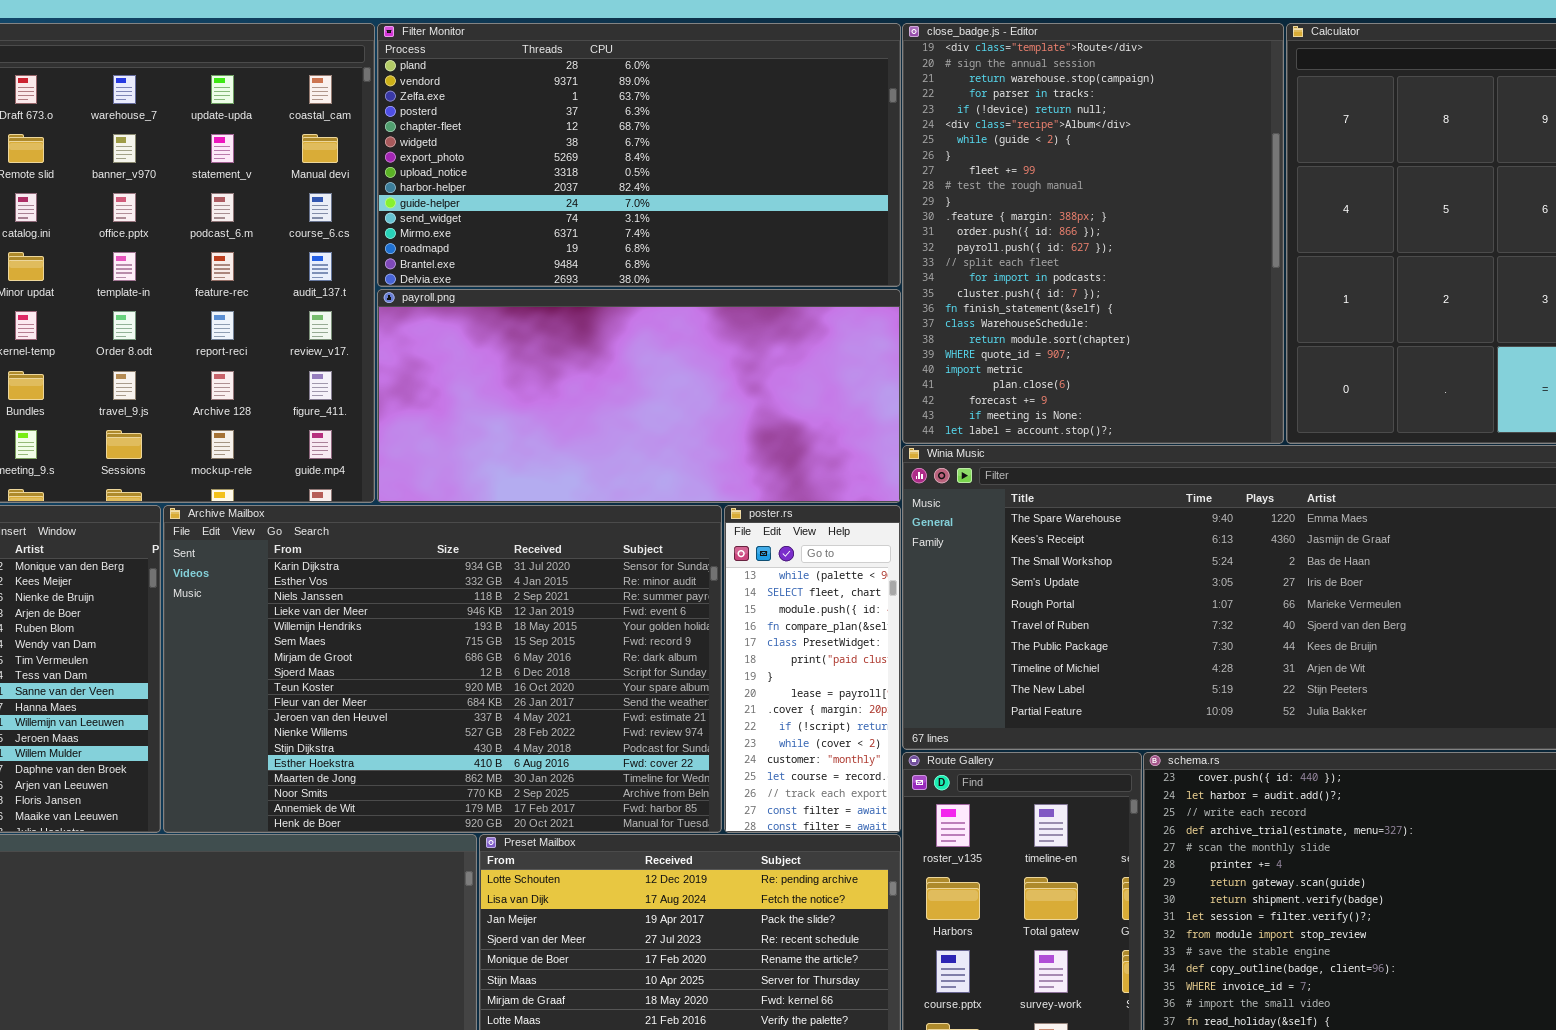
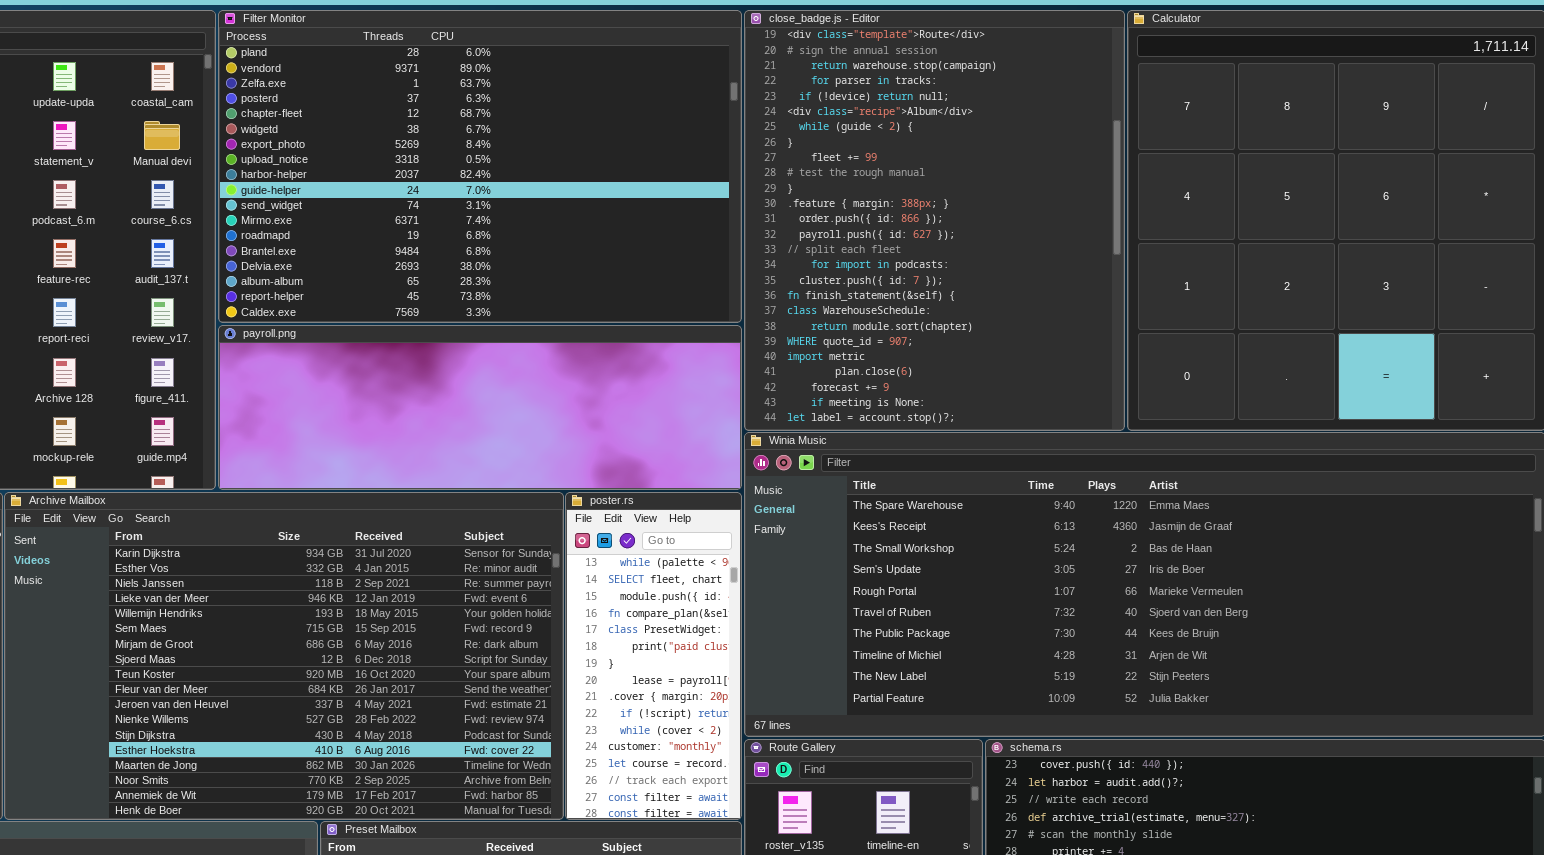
Filter Monitor: [377,23,901,287] -> [218,10,742,323], resized
payroll.png: [377,289,901,503] -> [218,325,742,490], resized

